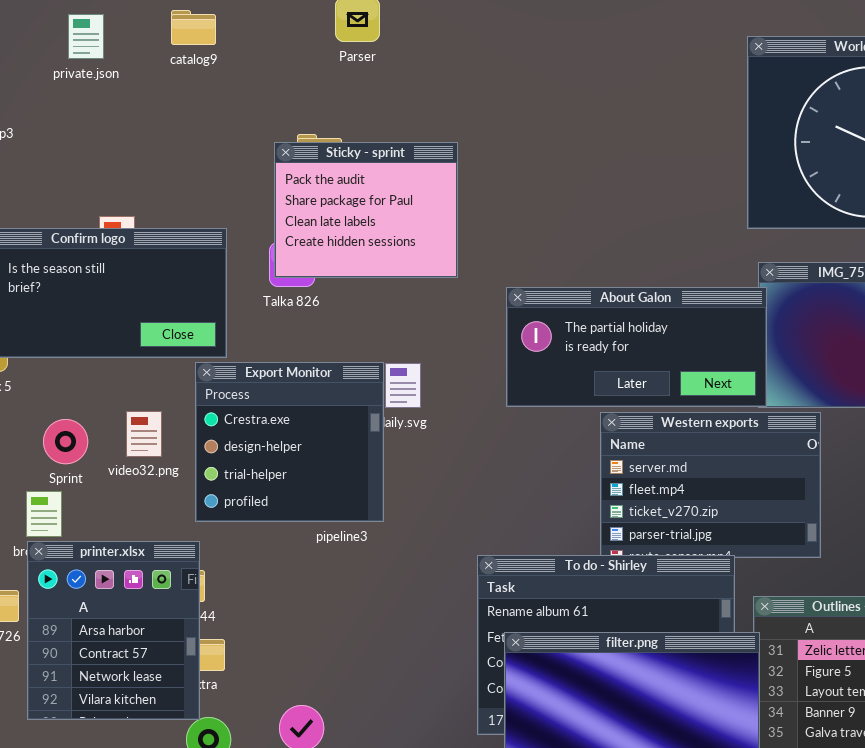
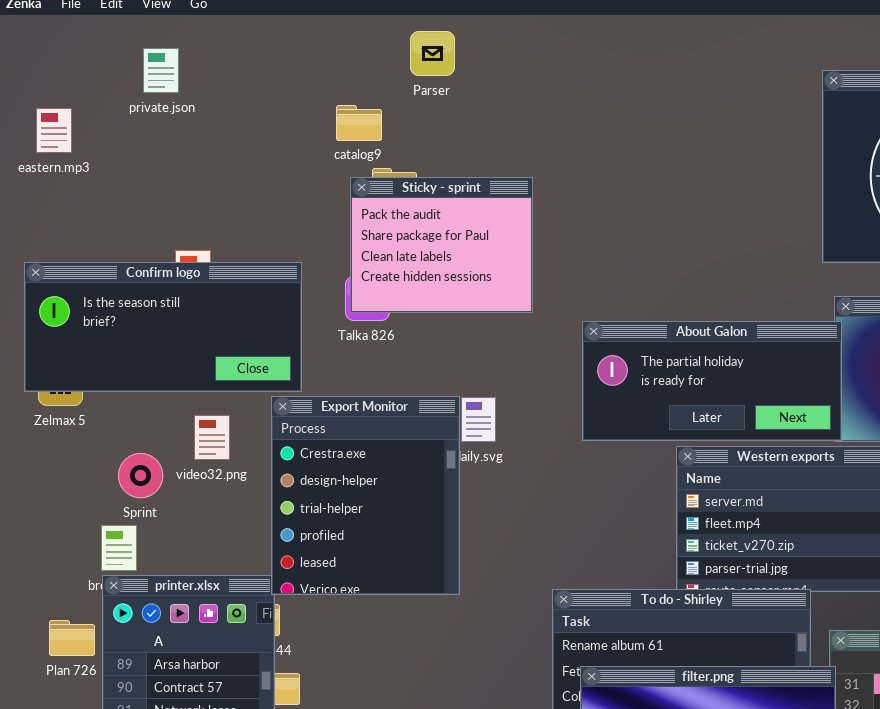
catalog9: [171,10,216,45] -> [336,105,382,141], moved
Export Monitor: [195,362,384,522] -> [271,396,460,595], resized
video32.png: [126,411,162,457] -> [194,415,230,460], moved

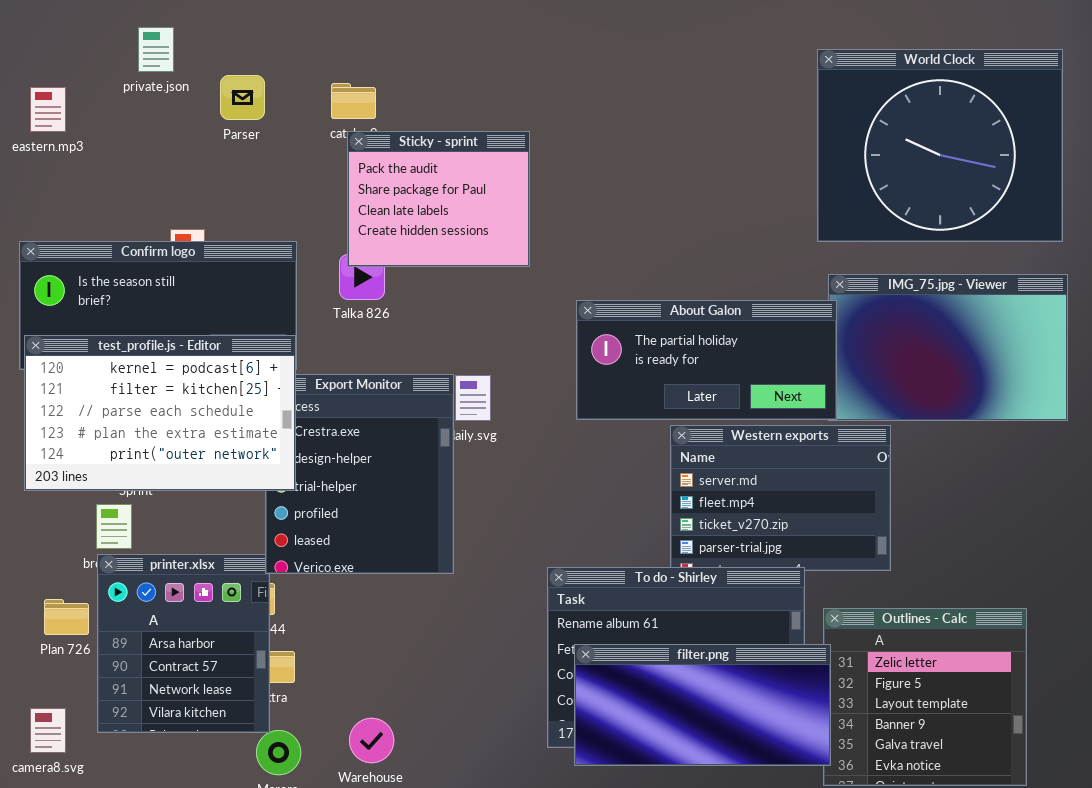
Parser: [410,31,455,76] -> [220,75,265,120], moved
Sticky - sprint: [350,177,533,313] -> [347,131,530,267], moved
test_profile.js - Editor: none -> [24,335,296,491], opened

